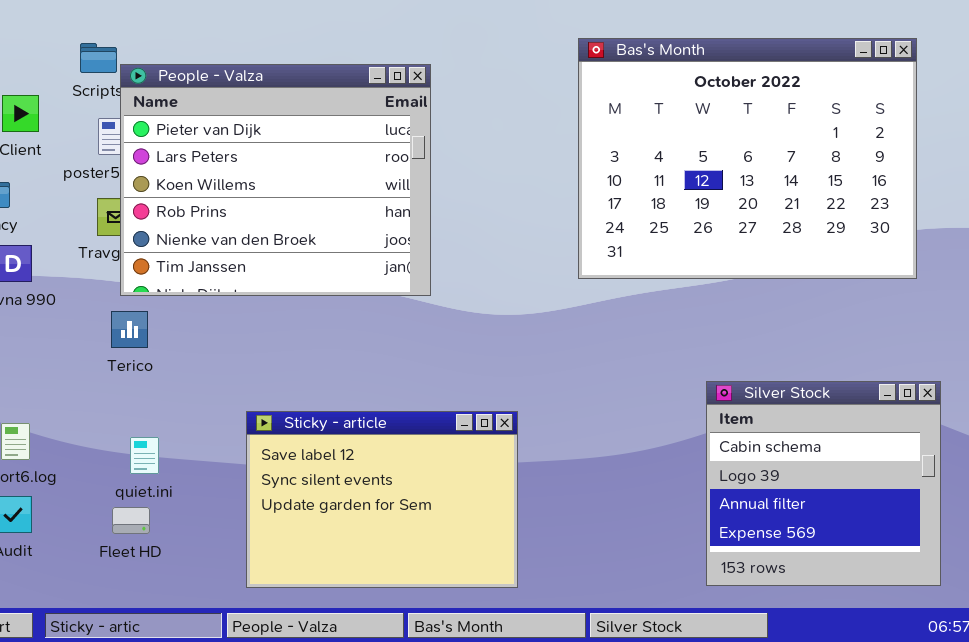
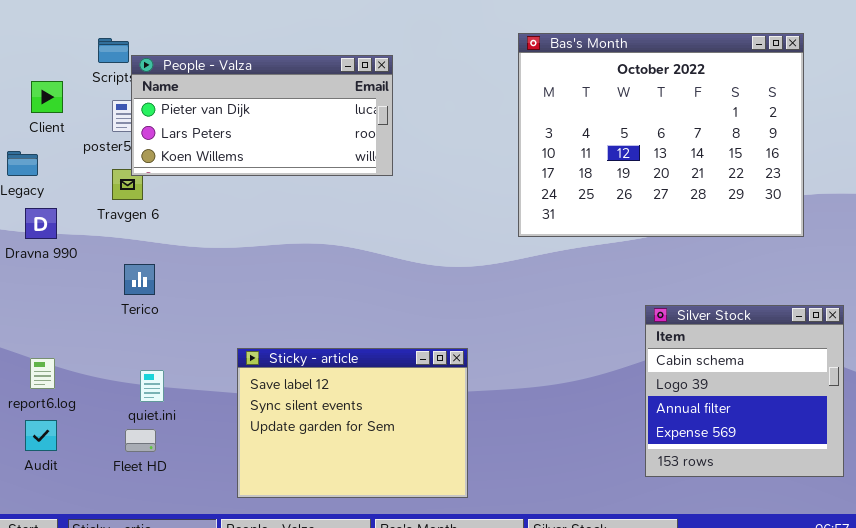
People - Valza: [120,64,431,296] -> [131,55,393,176], resized
Silver Stock: [706,381,941,586] -> [645,305,844,477], moved

